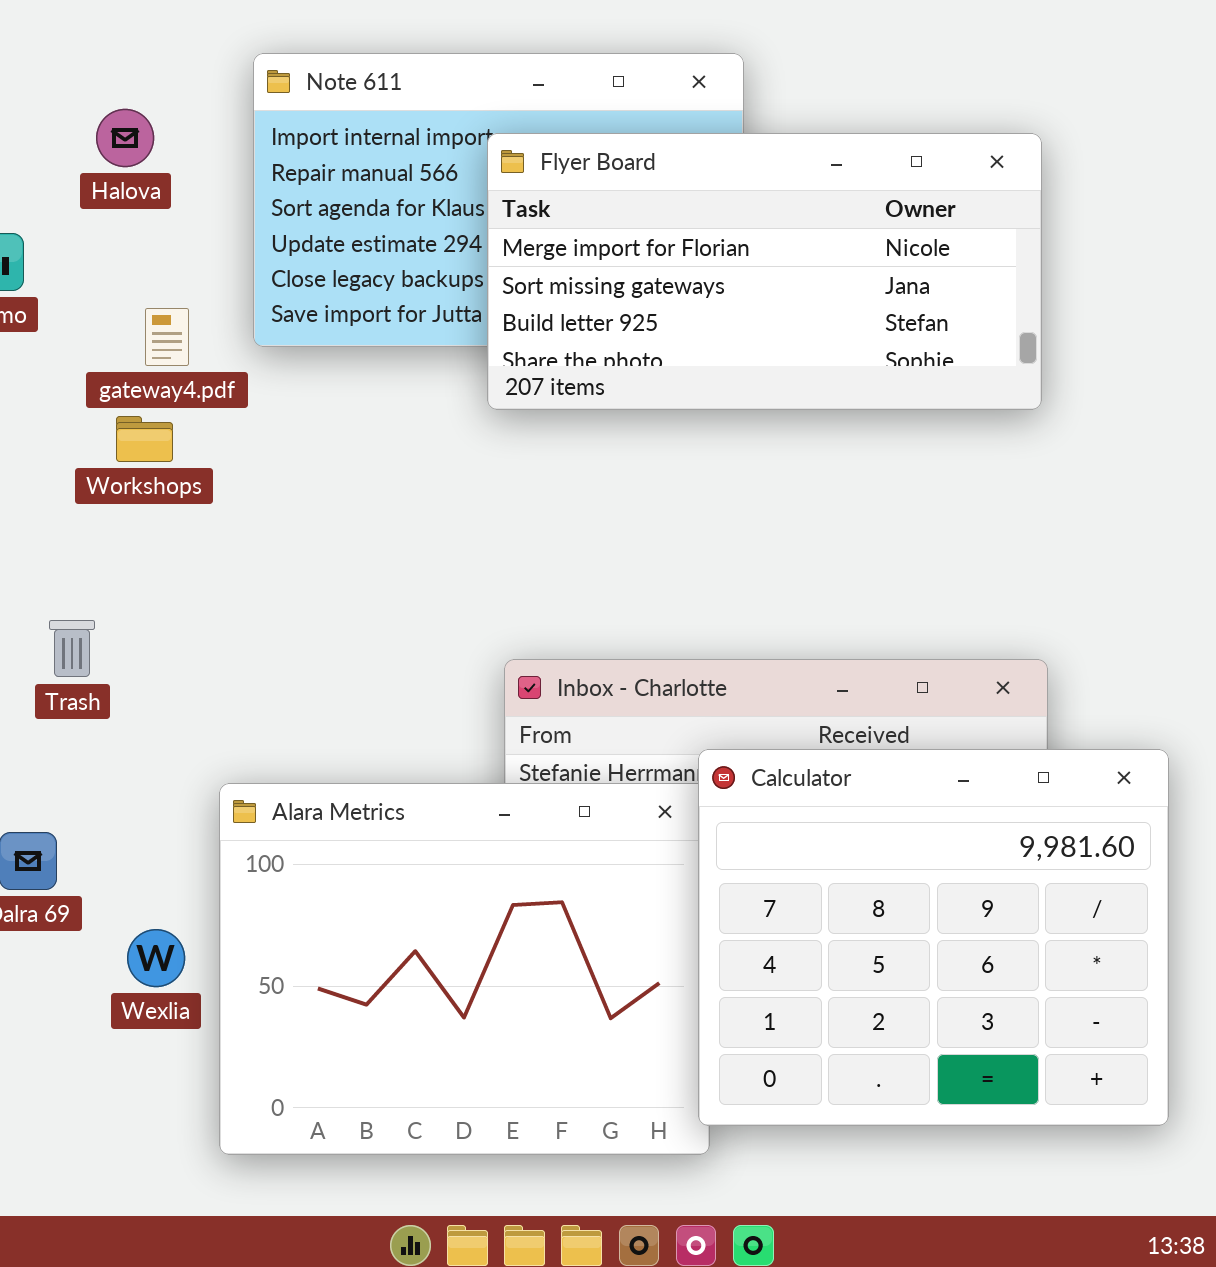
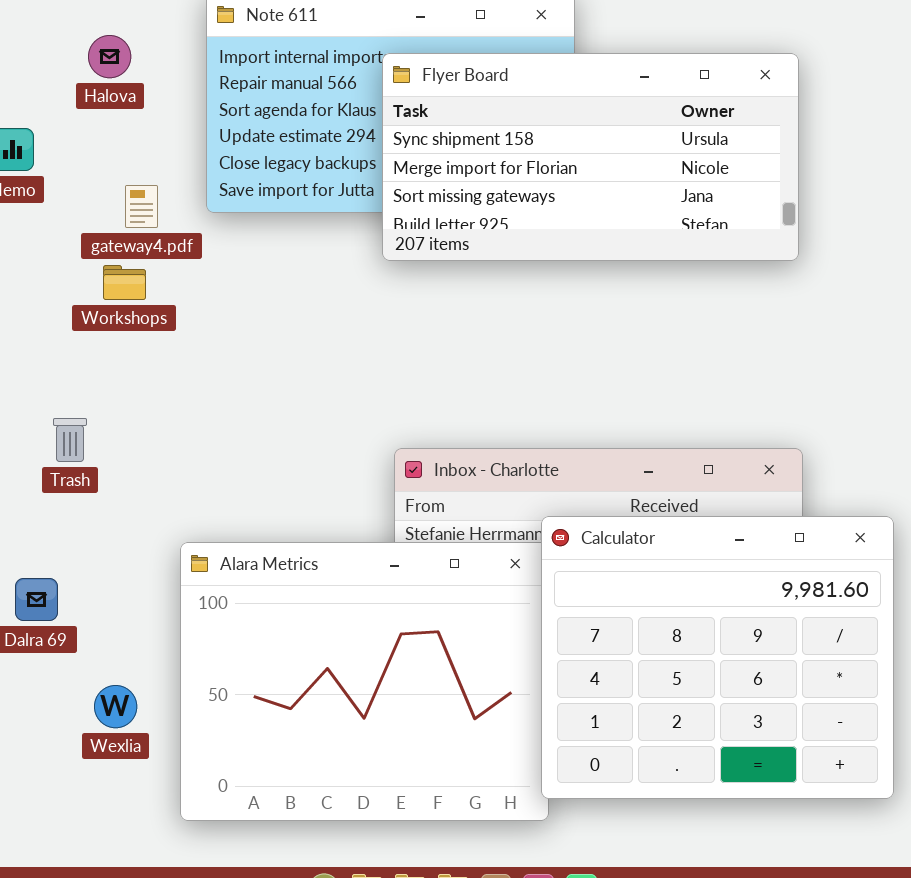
Flyer Board: [487,133,1042,410] -> [382,53,799,261], scrolled up 1 row
Wexlia: [127,929,185,987] -> [94,685,137,728], moved

